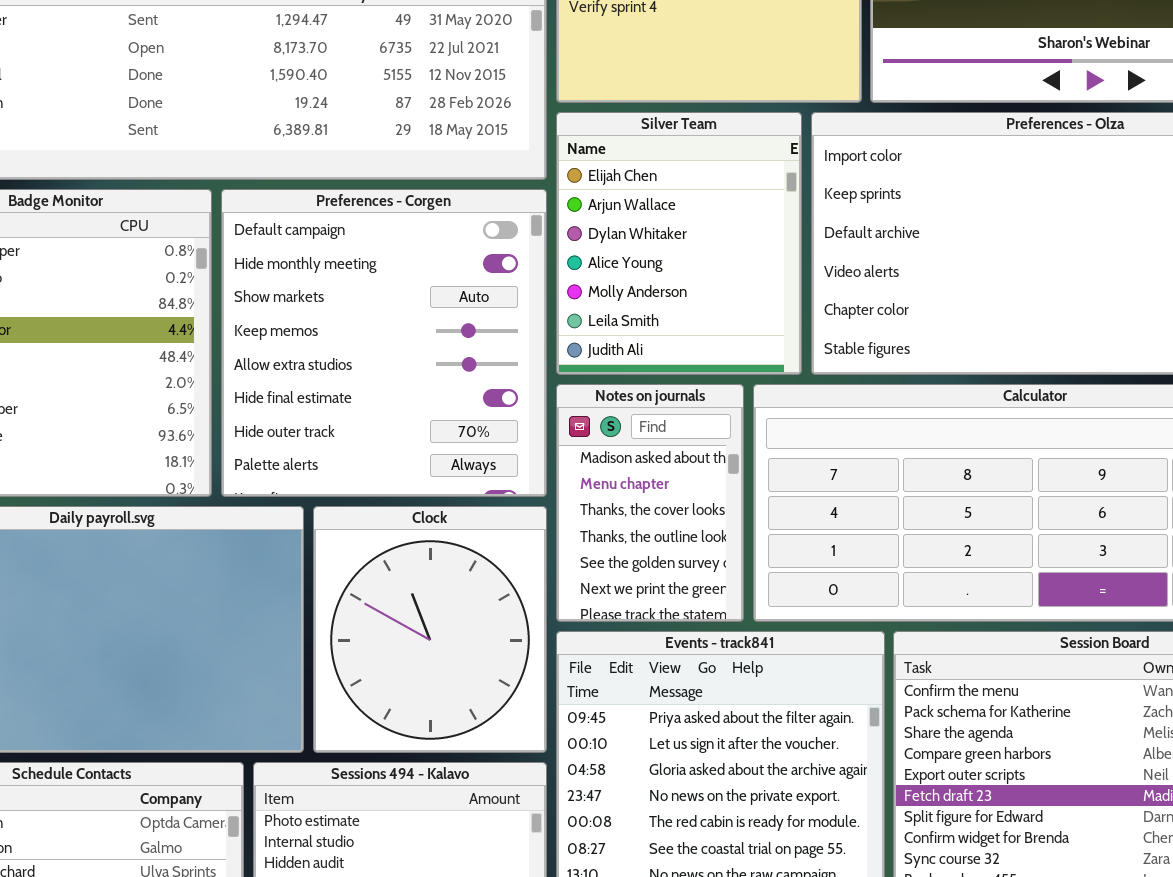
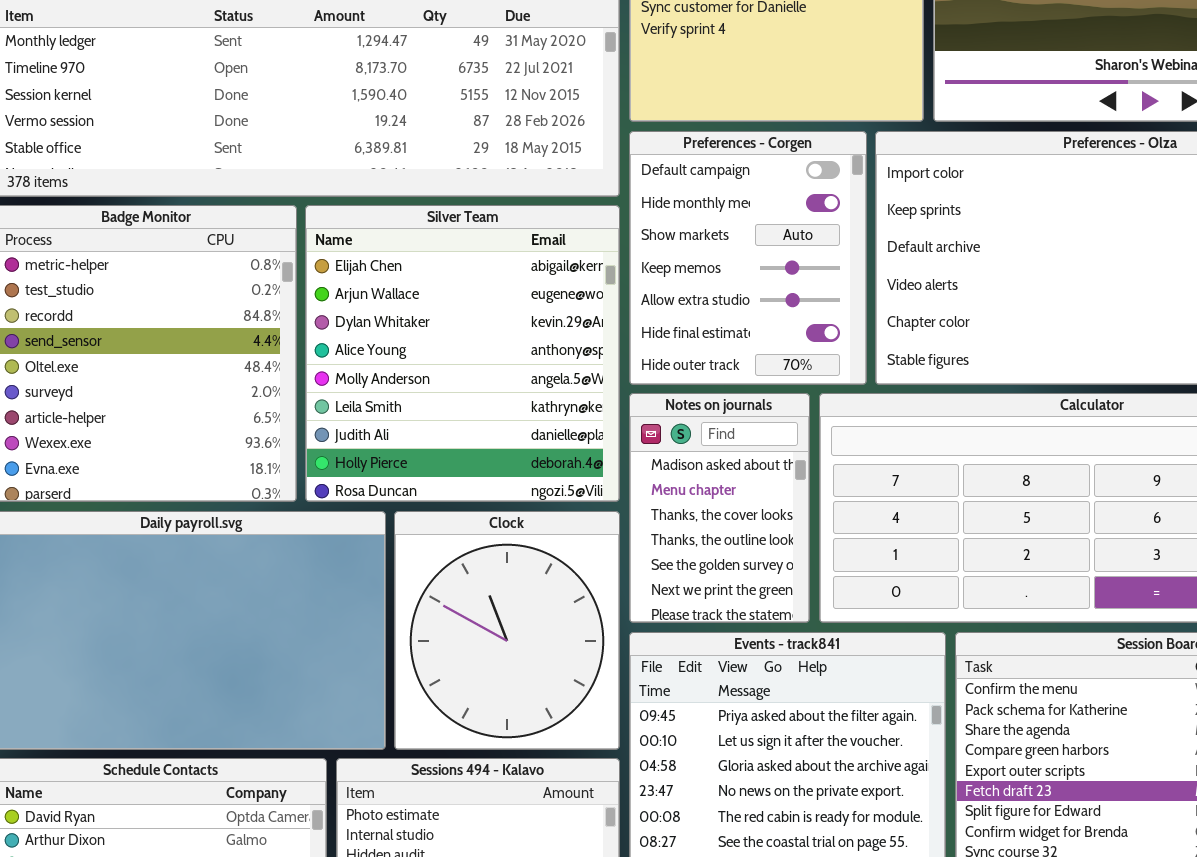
Silver Team: [556,112,802,375] -> [305,205,620,502], moved, resized
Preferences - Corgen: [221,189,547,497] -> [629,131,867,385], moved, resized

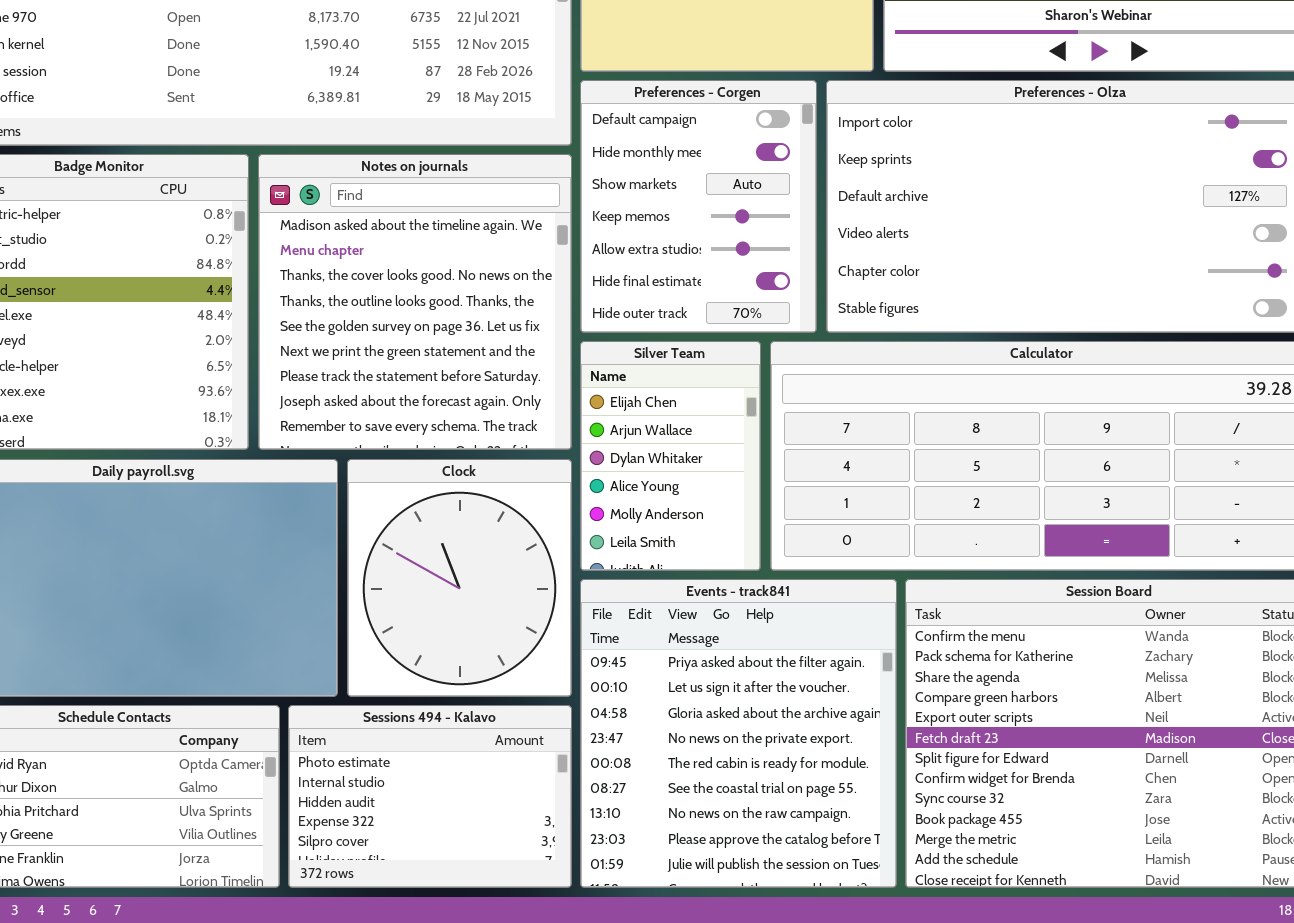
Silver Team: [305,205,620,502] -> [580,341,761,571], moved, resized
Notes on journals: [629,393,810,623] -> [258,154,572,450], moved, resized

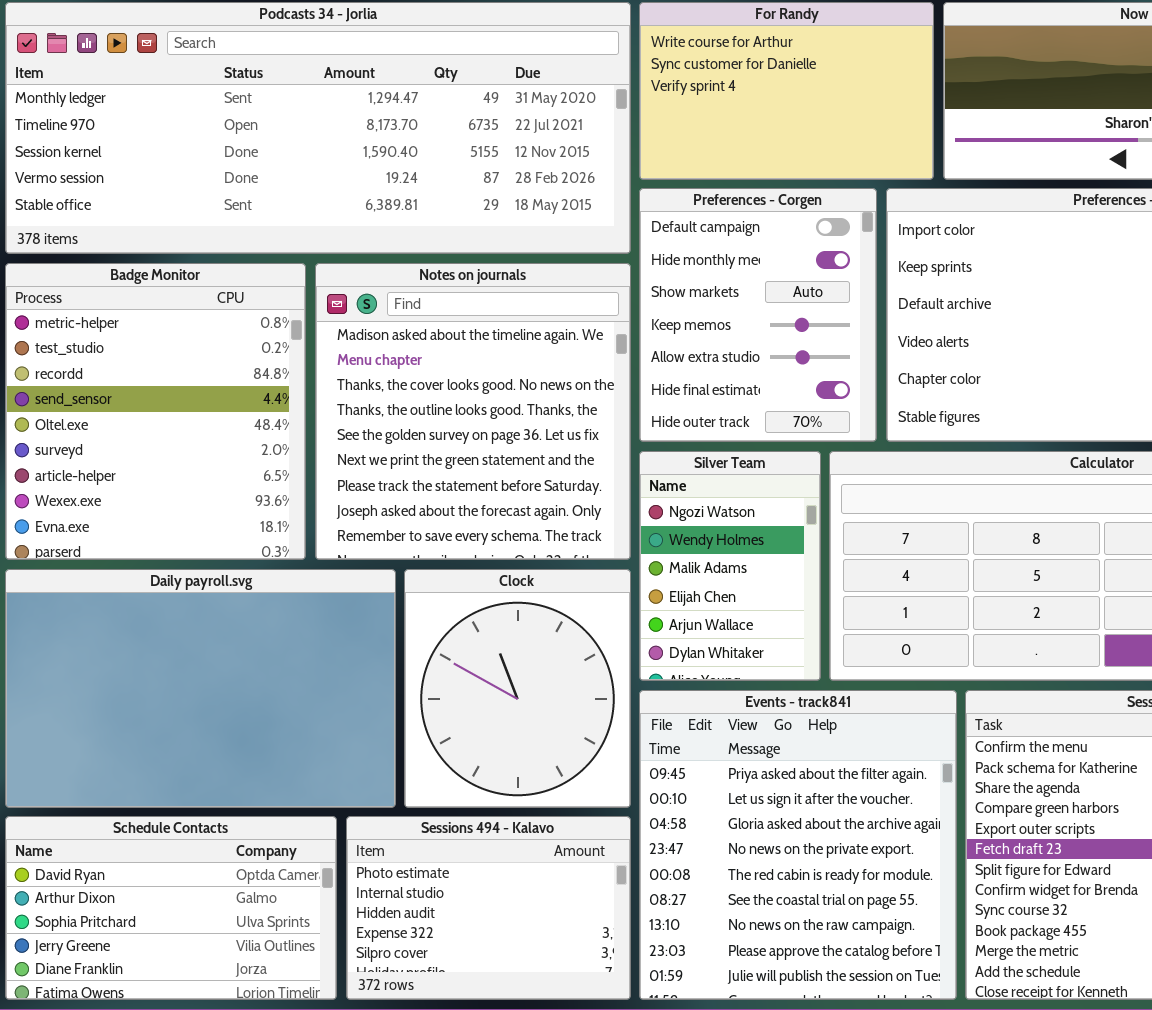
Silver Team: [580,341,761,571] -> [639,451,821,681], scrolled up 3 rows

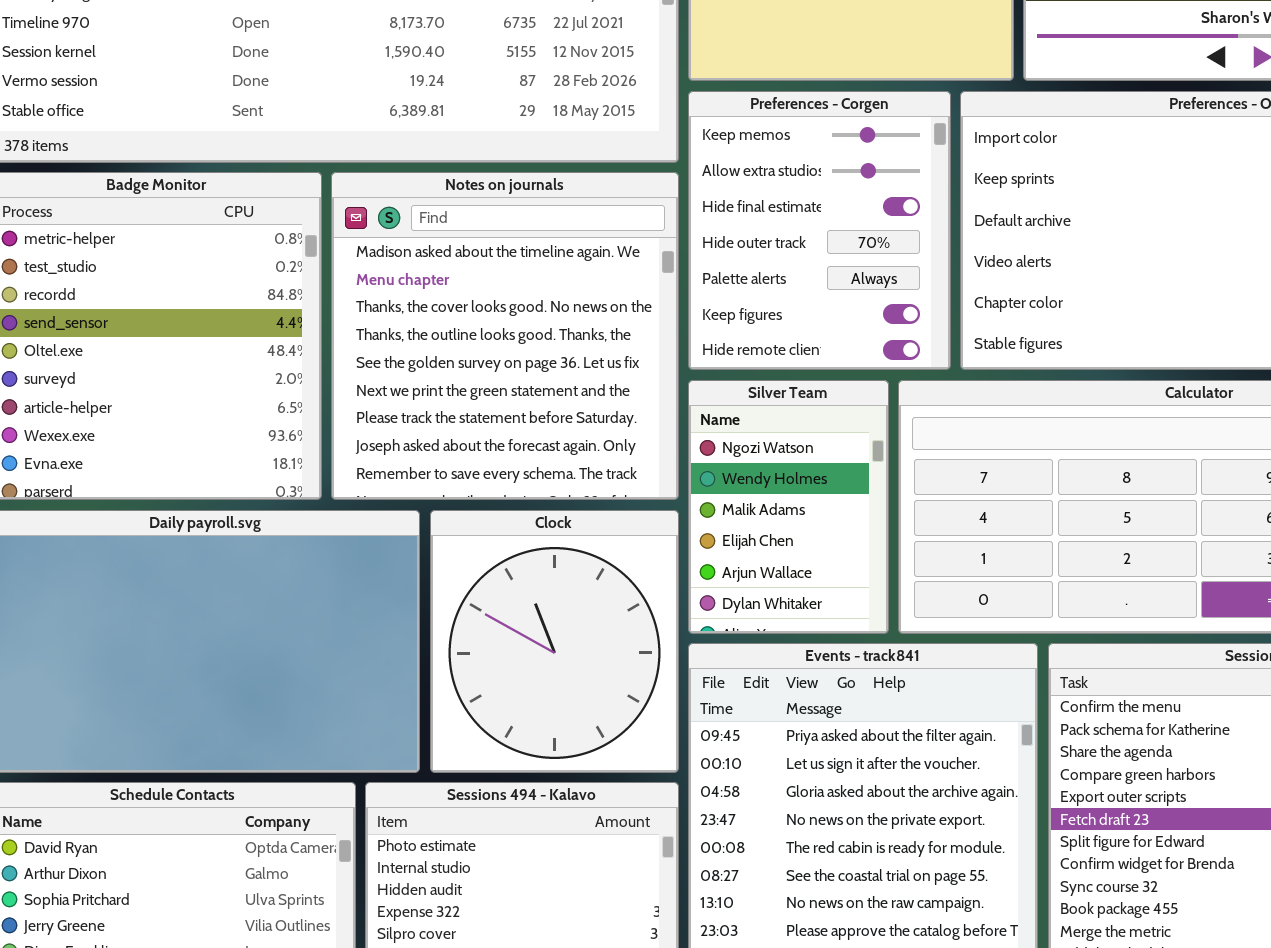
Preferences - Corgen: [639,188,877,442] -> [688,91,951,370], scrolled down 3 rows

